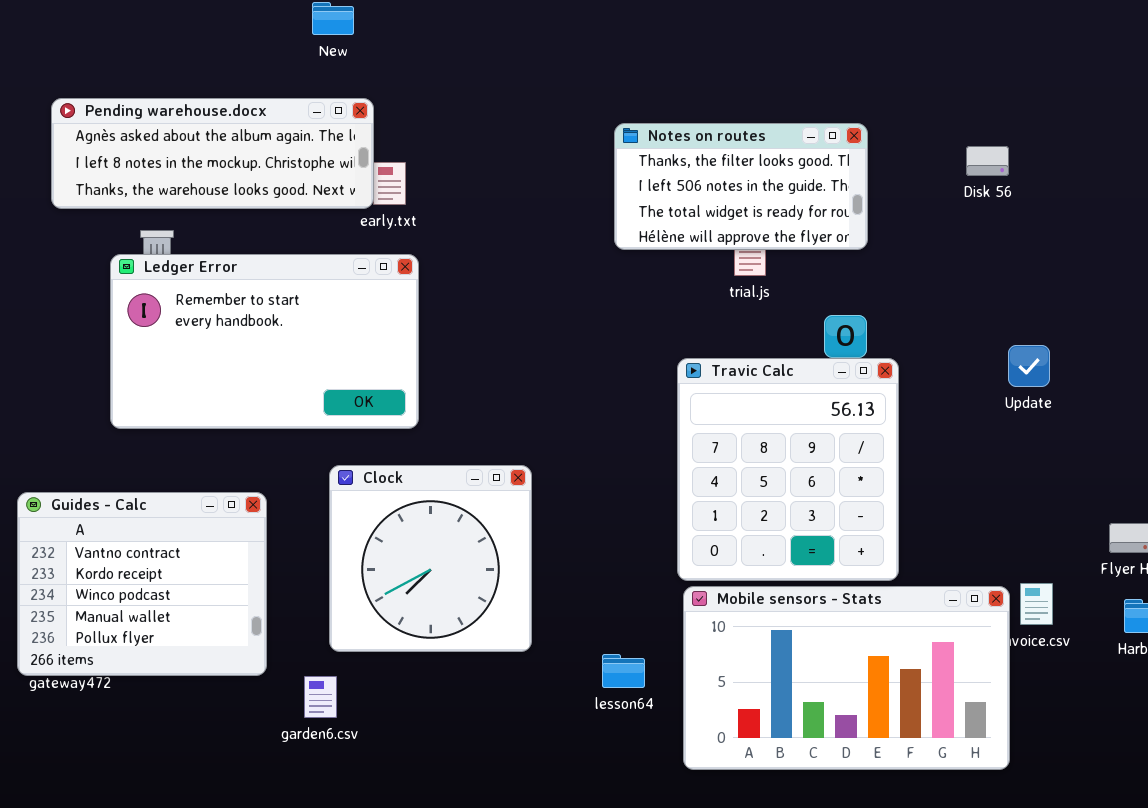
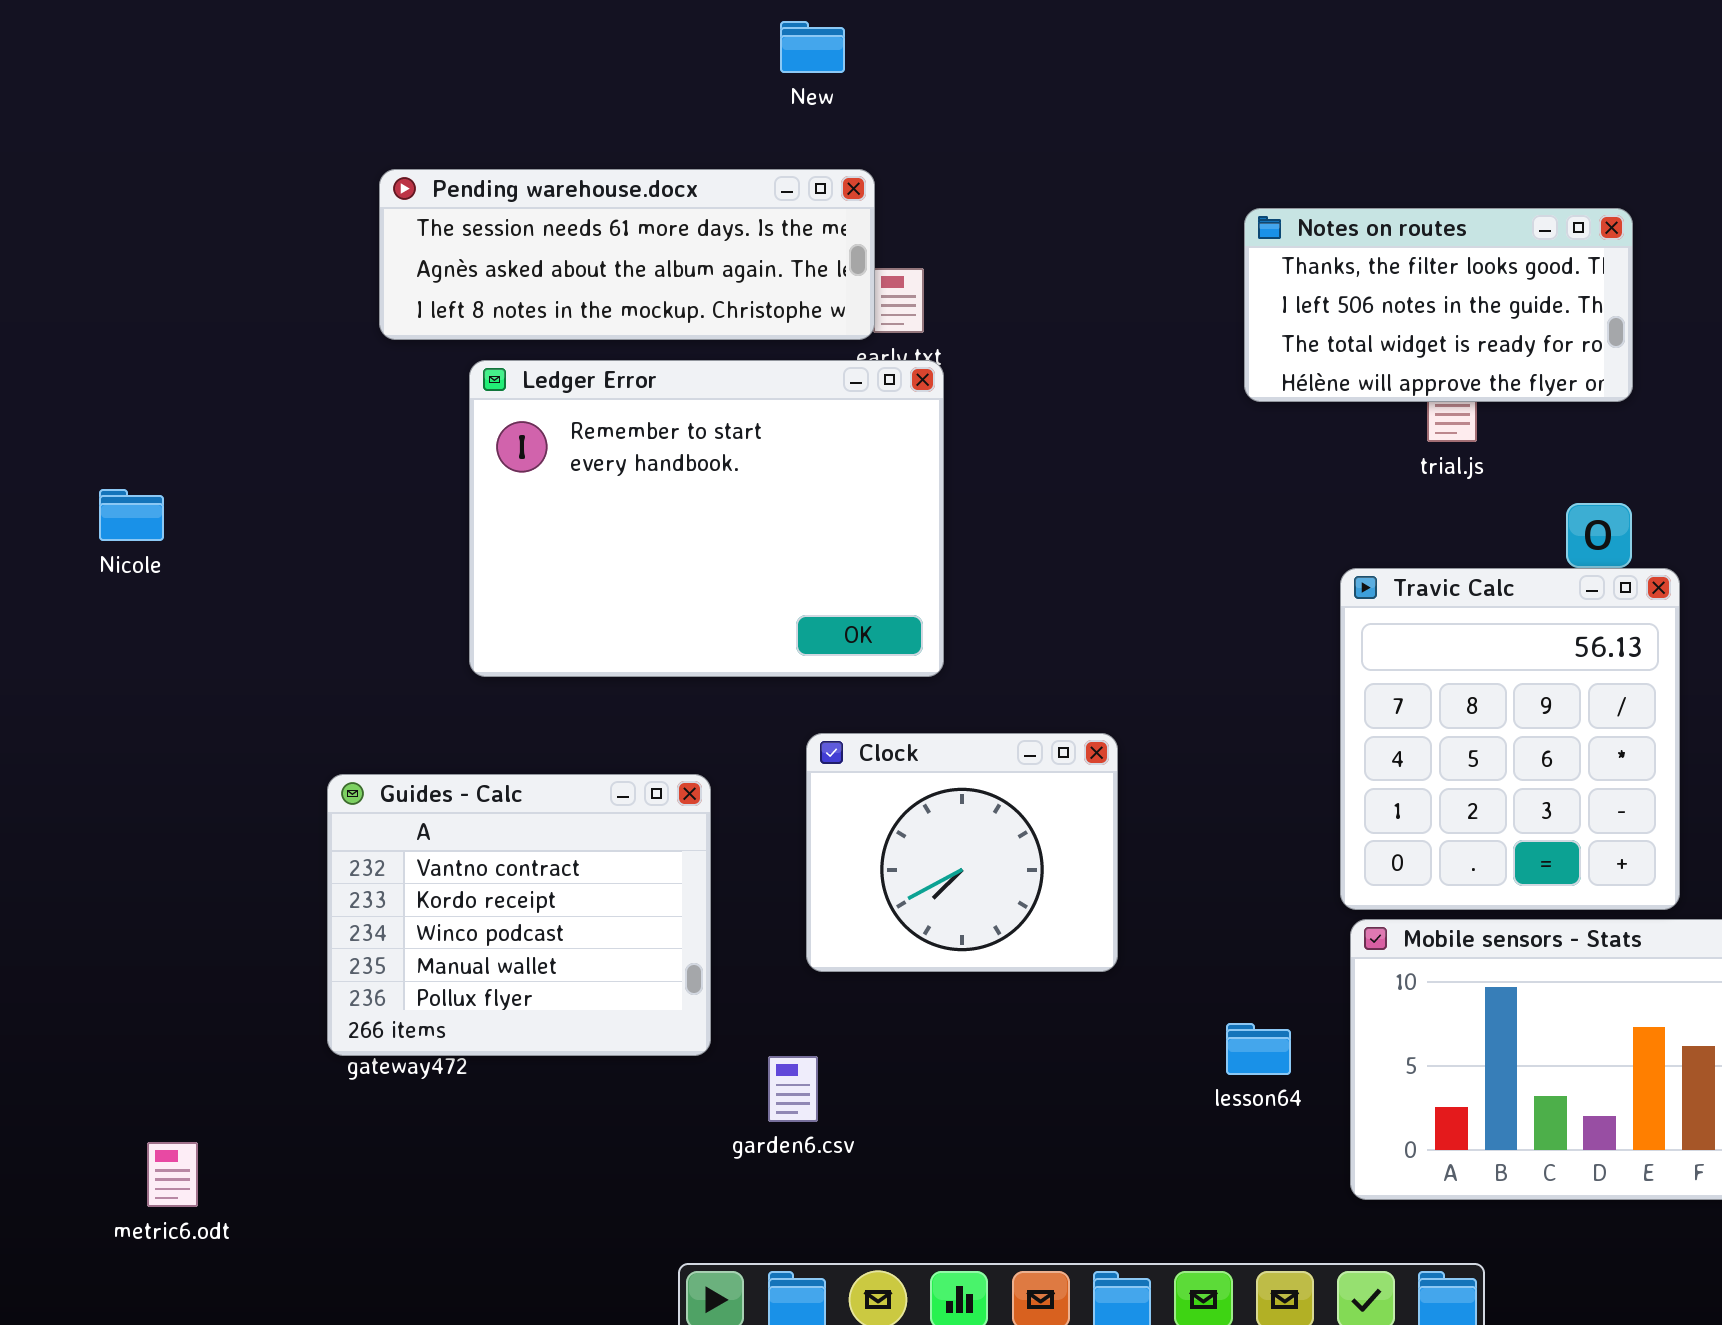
Pending warehouse.docx: [51,98,374,209] -> [379,169,875,340], scrolled up 1 row
Ledger Error: [110,254,419,429] -> [469,360,944,677], resized
Clock: [329,465,532,652] -> [806,733,1118,972], resized

